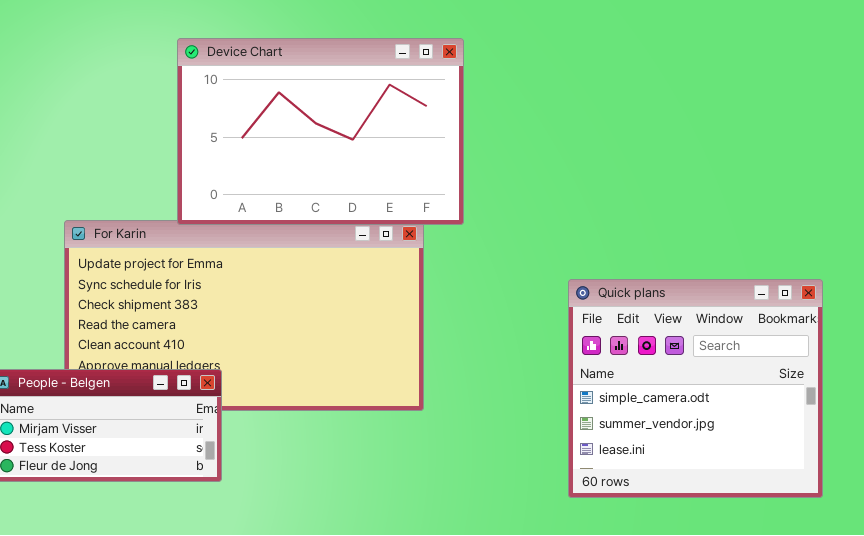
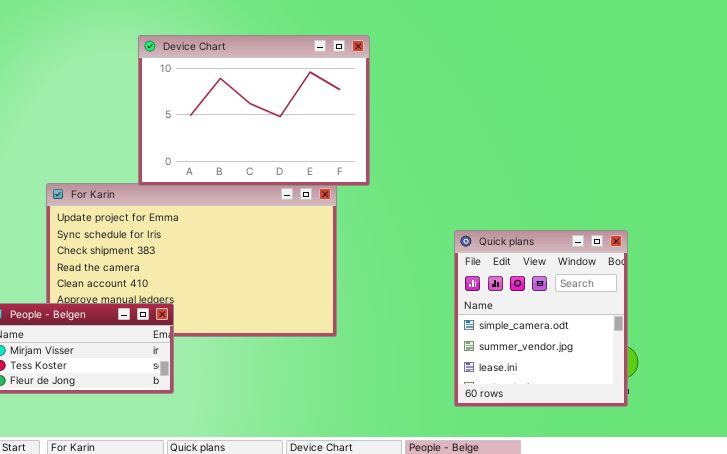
Quick plans: [568,279,823,498] -> [454,230,628,407], resized

